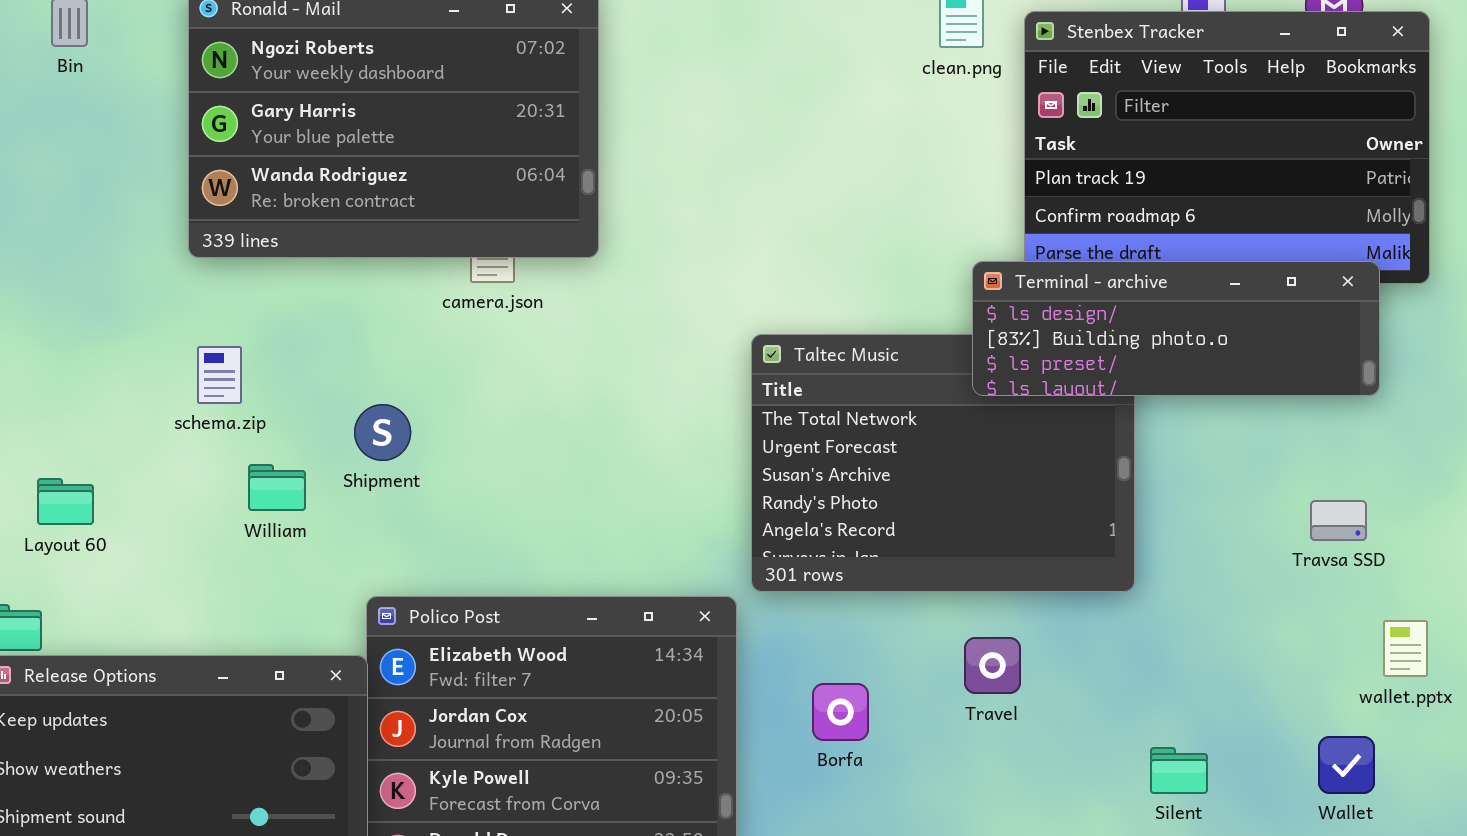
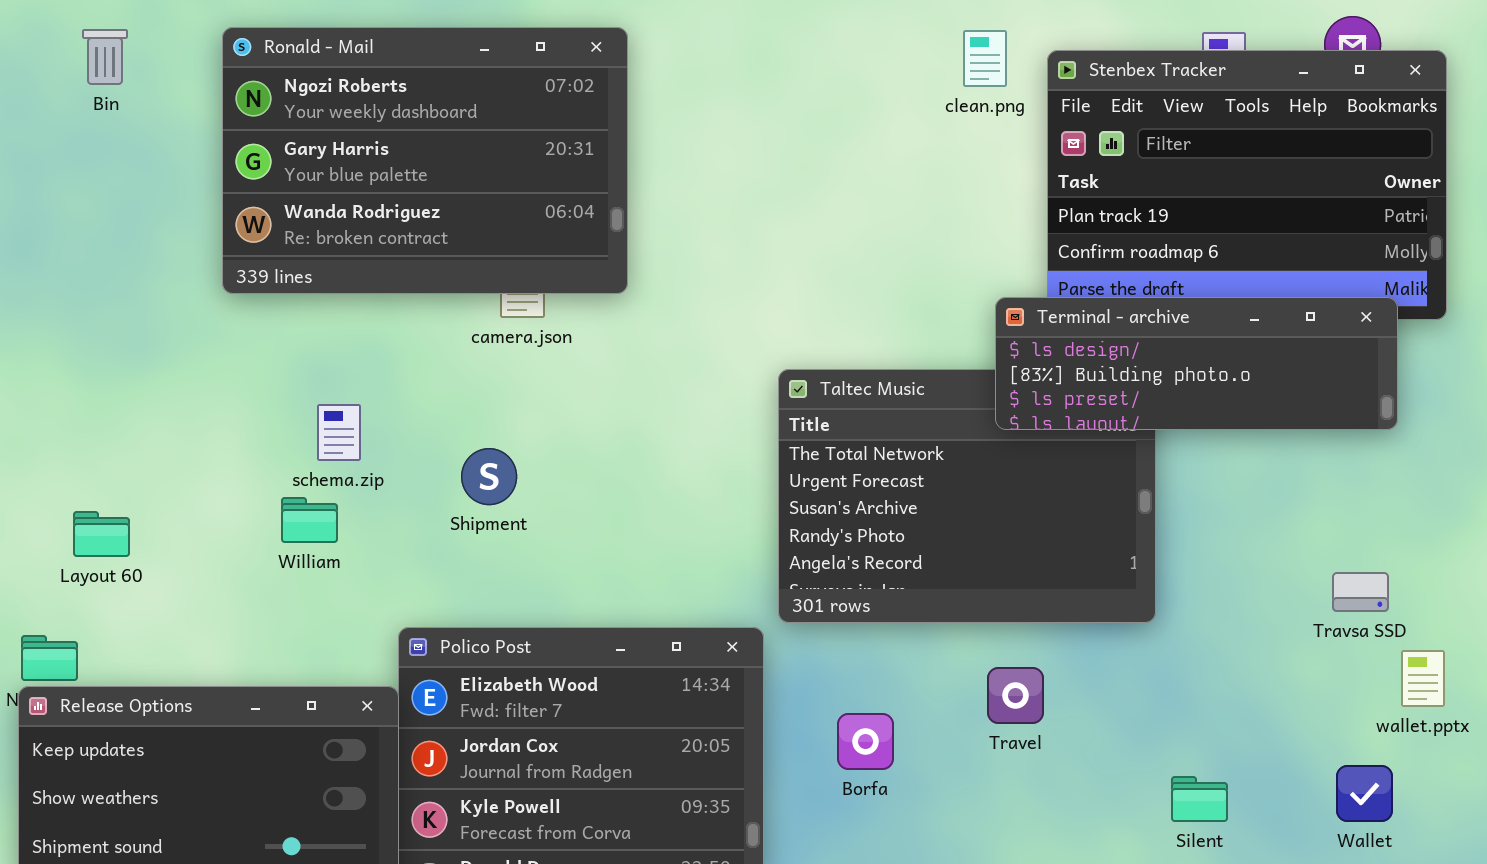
schema.zip: [197,346,242,404] -> [317,404,361,461], moved
Shipment: [354,404,411,461] -> [461,448,517,505], moved
Travsa SSD: [1310,500,1367,541] -> [1332,572,1389,612], moved

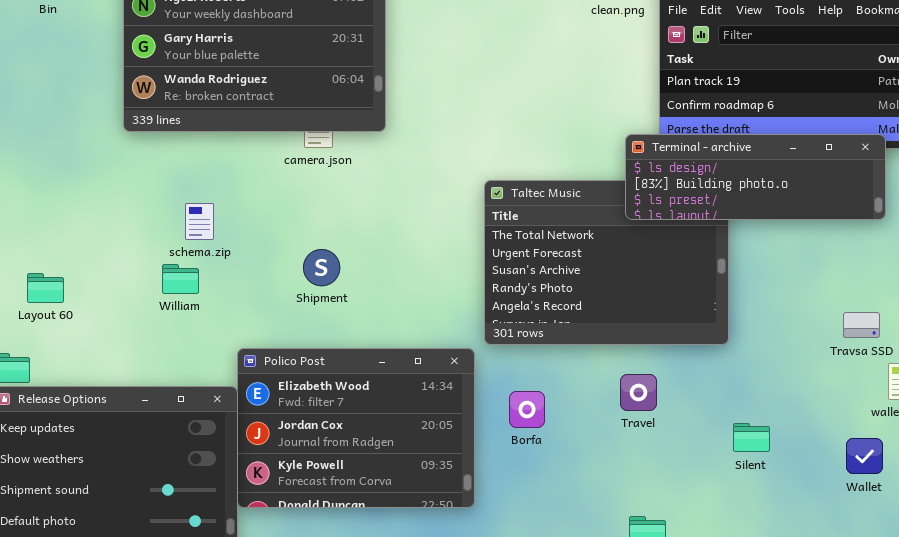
Shipment: [461,448,517,505] -> [303,249,340,286], moved
Borfa: [837,713,894,770] -> [509,391,545,428], moved
Silent: [1171,776,1228,822] -> [733,423,770,452], moved

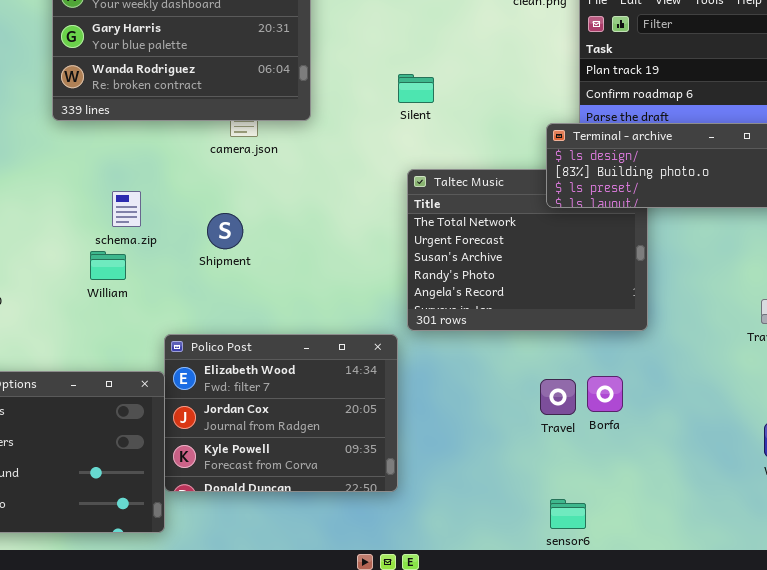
Shipment: [303,249,340,286] -> [207,213,243,249], moved
Travel: [620,374,657,411] -> [540,379,576,415], moved
Borfa: [509,391,545,428] -> [587,376,623,412], moved
Silent: [733,423,770,452] -> [398,74,434,103], moved

